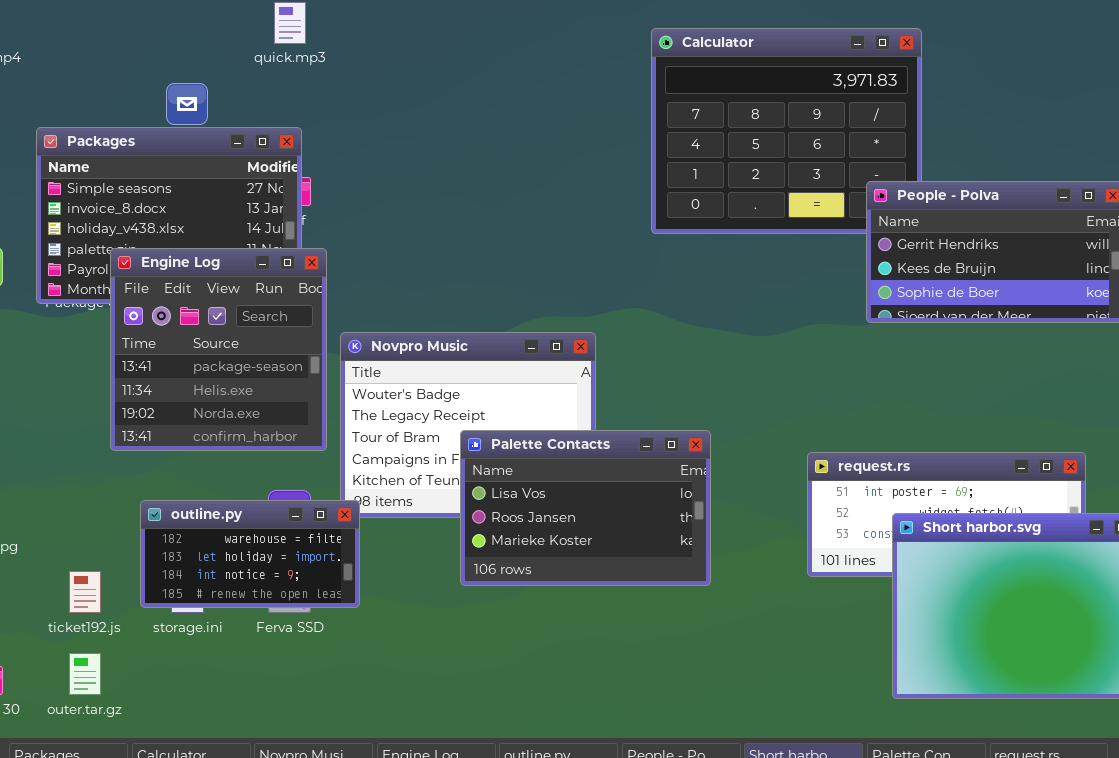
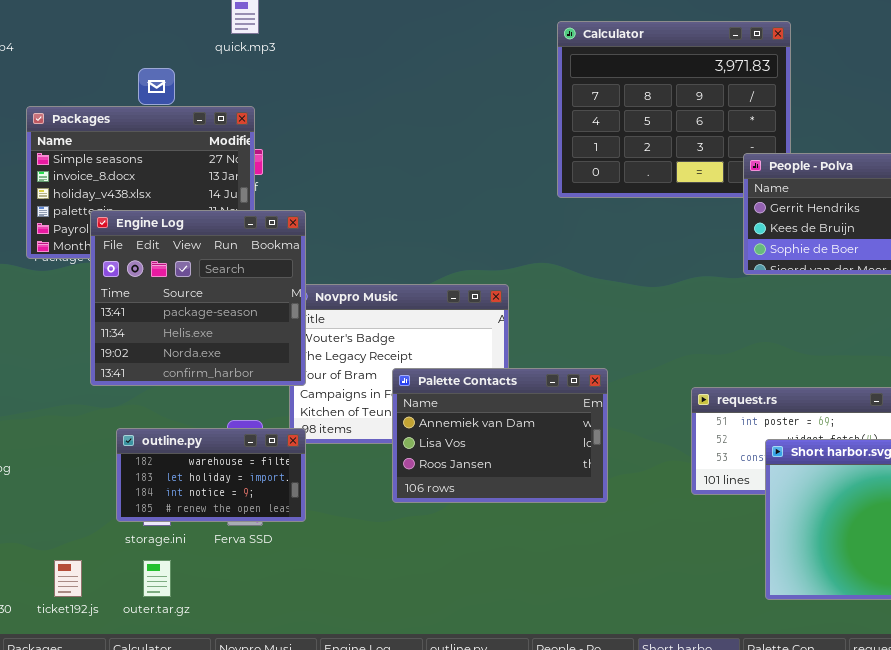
Engine Log: [110,248,327,451] -> [90,210,306,386], resized
Palette Contacts: [460,430,711,586] -> [392,368,608,503], scrolled up 1 row
ticket192.js: [69,571,101,613] -> [54,560,82,597], moved
outer.tar.gz: [69,653,101,695] -> [143,560,171,597], moved

